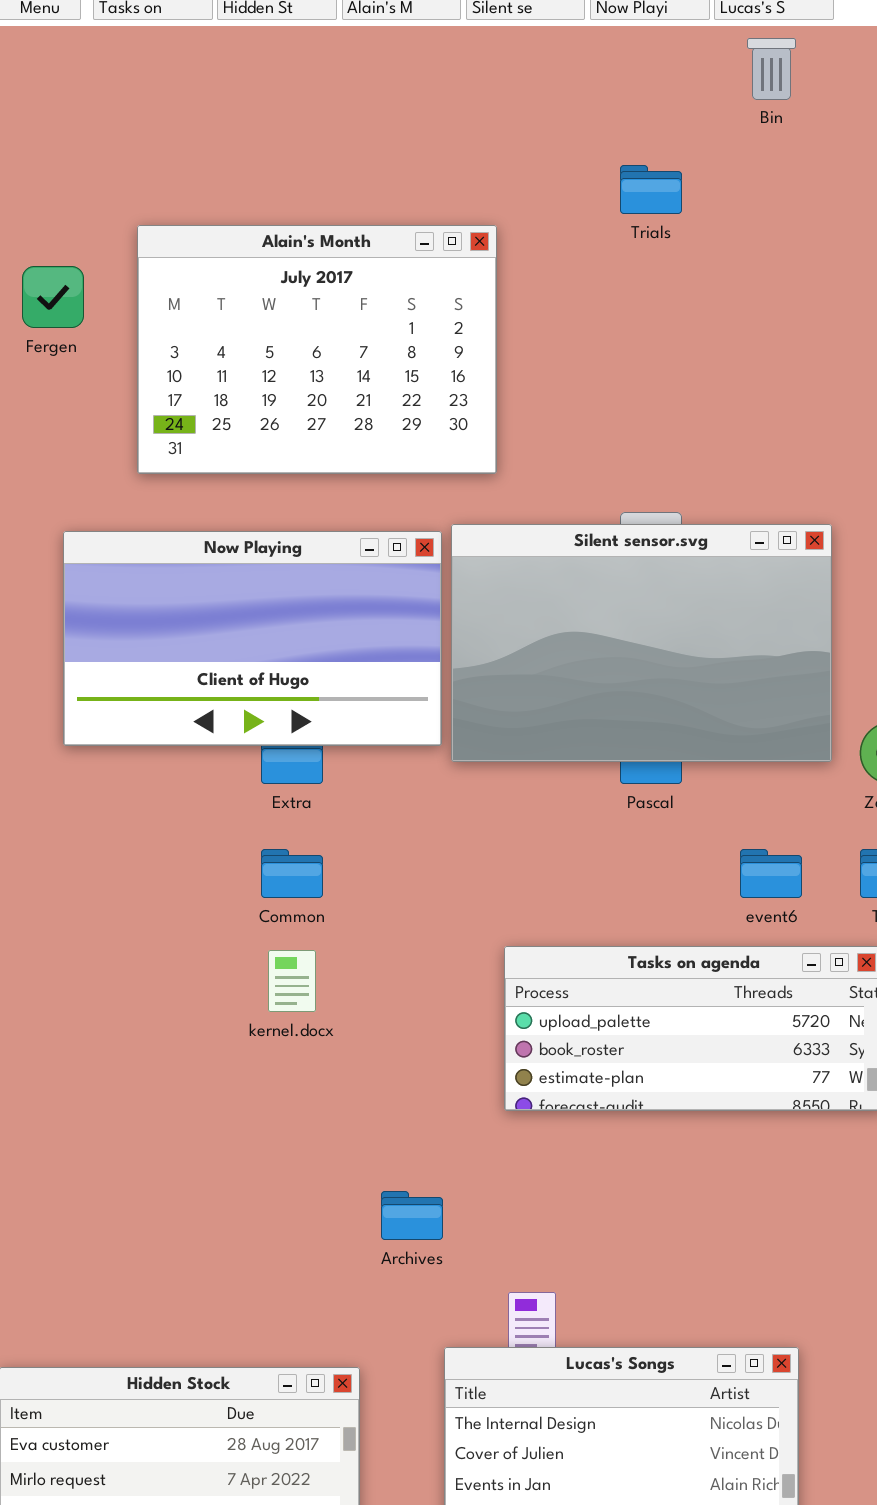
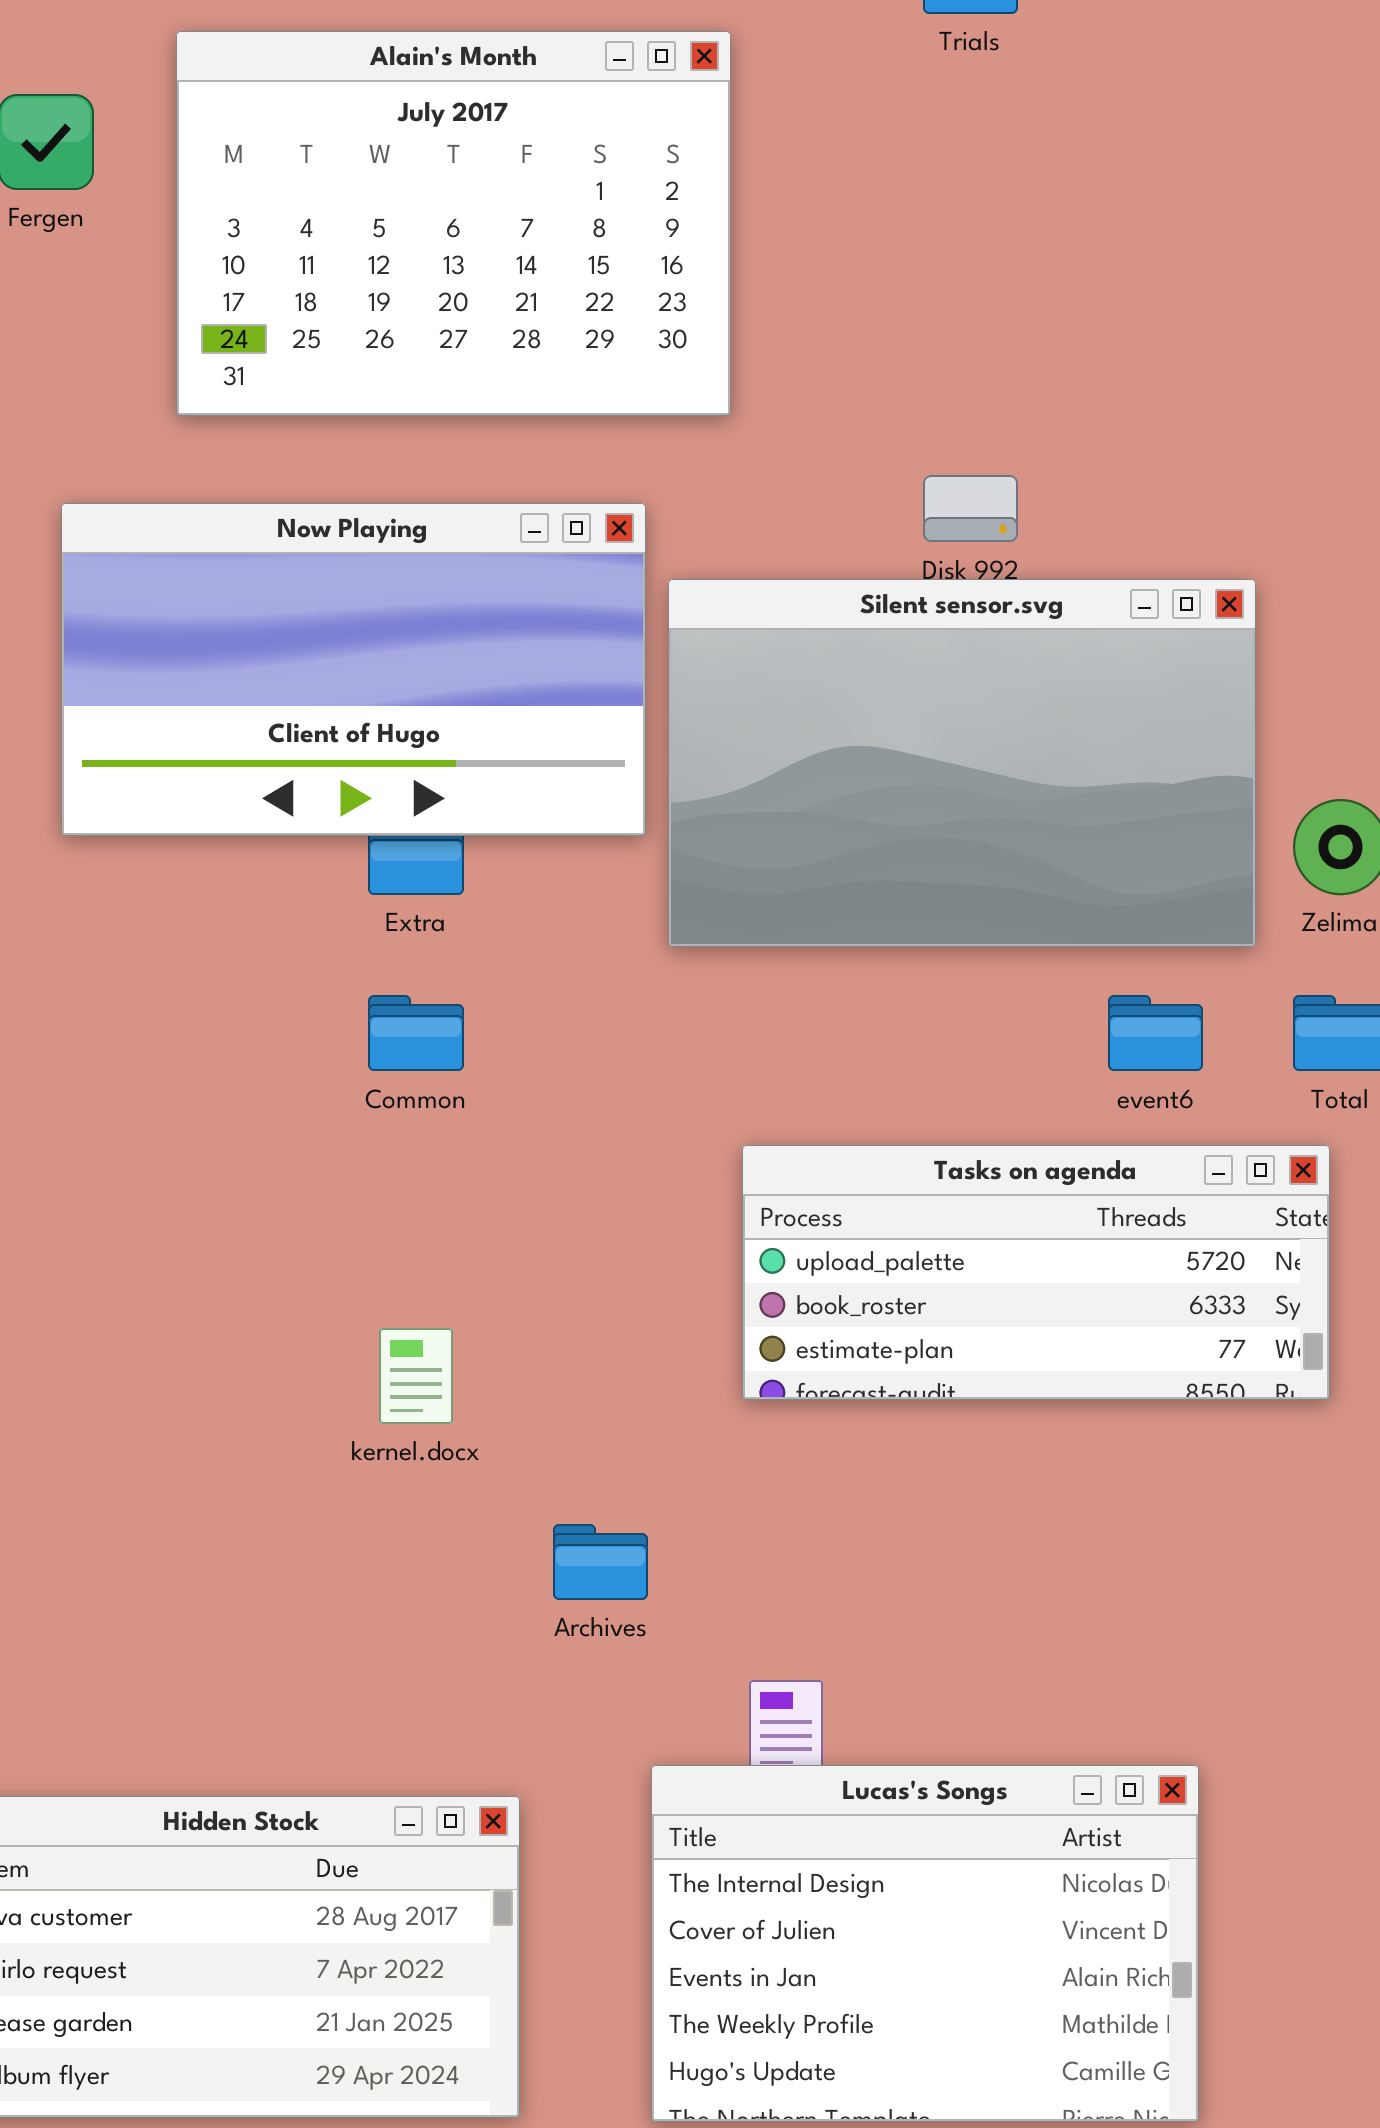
Silent sensor.svg: [451,524,832,762] -> [668,579,1256,947], moved
kernel.docx: [268,950,316,1012] -> [379,1328,453,1424], moved

